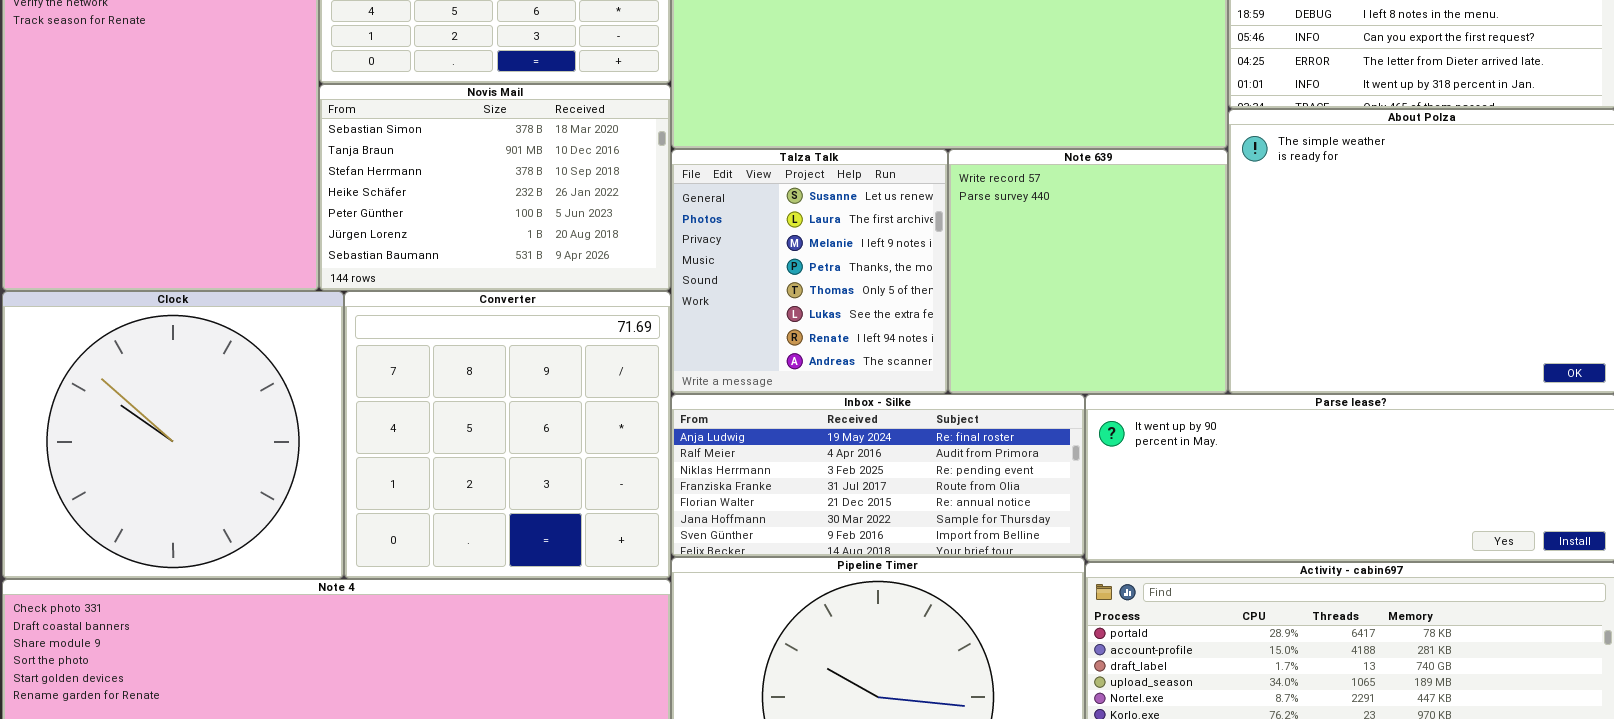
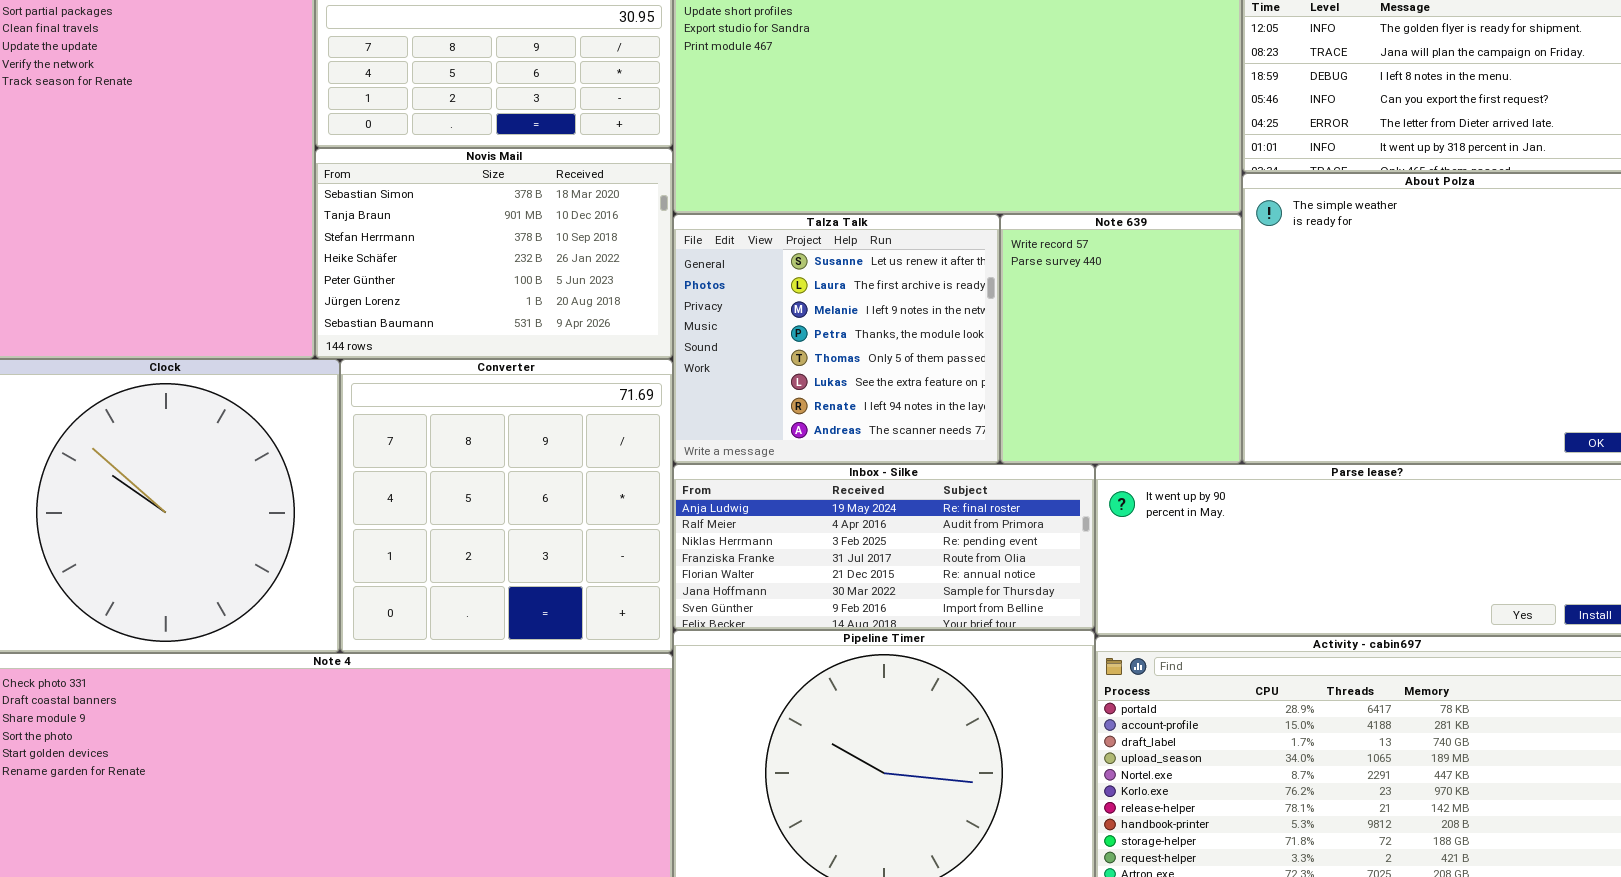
Talza Talk: [671,149,948,394] -> [673,214,1000,464], resized
Note 639: [948,149,1228,394] -> [1000,214,1242,464], resized

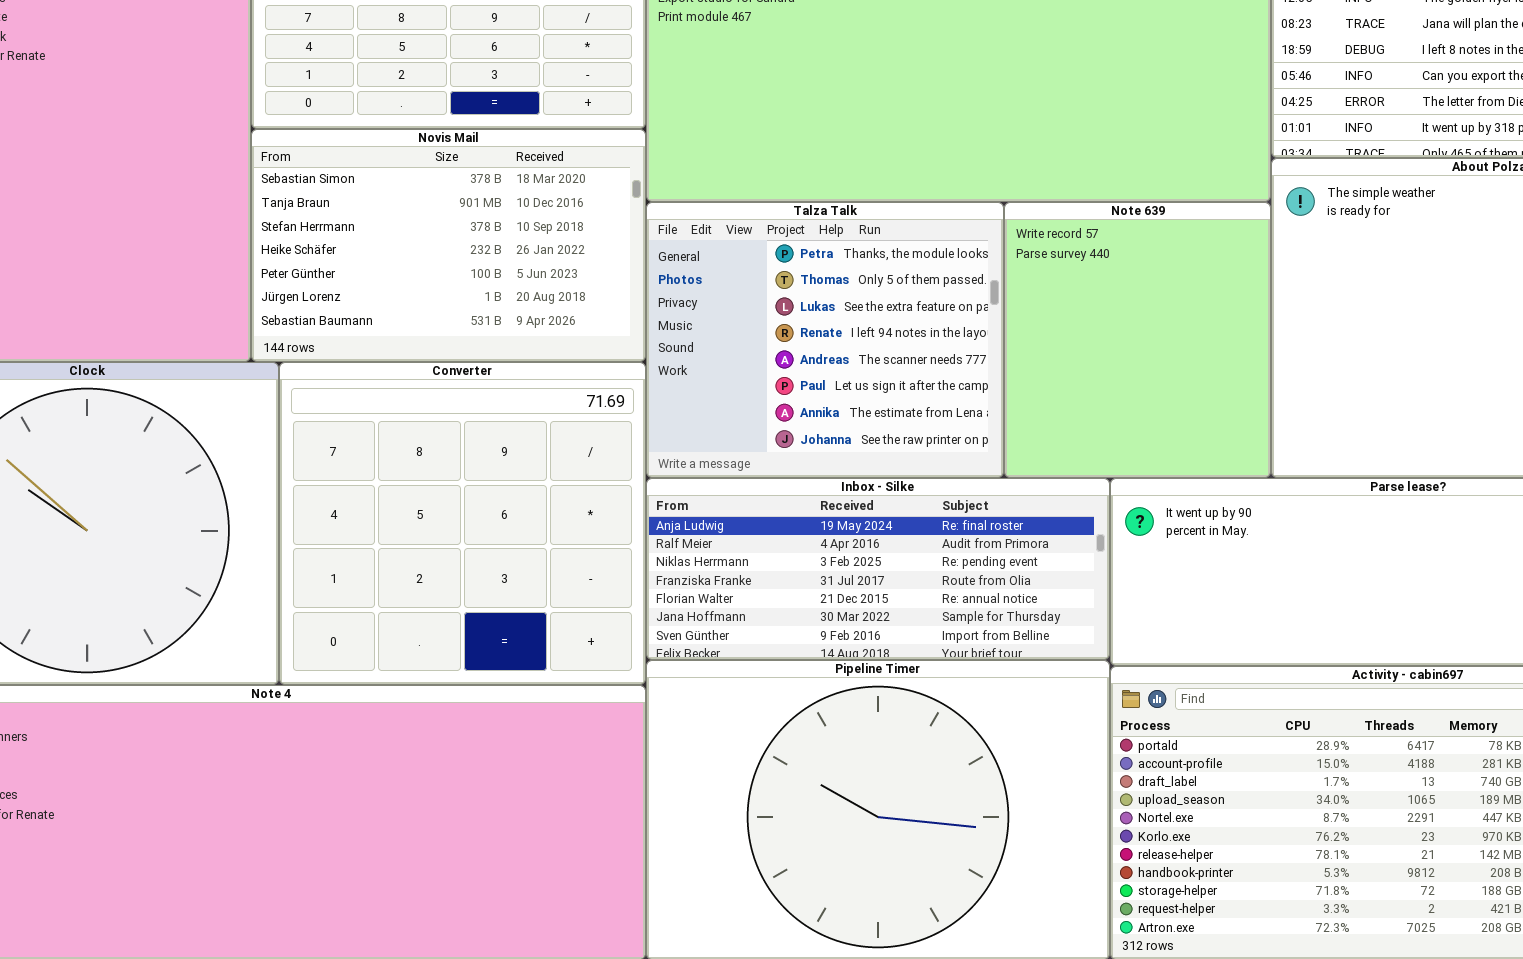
Talza Talk: [673,214,1000,464] -> [646,202,1004,478], scrolled down 3 rows

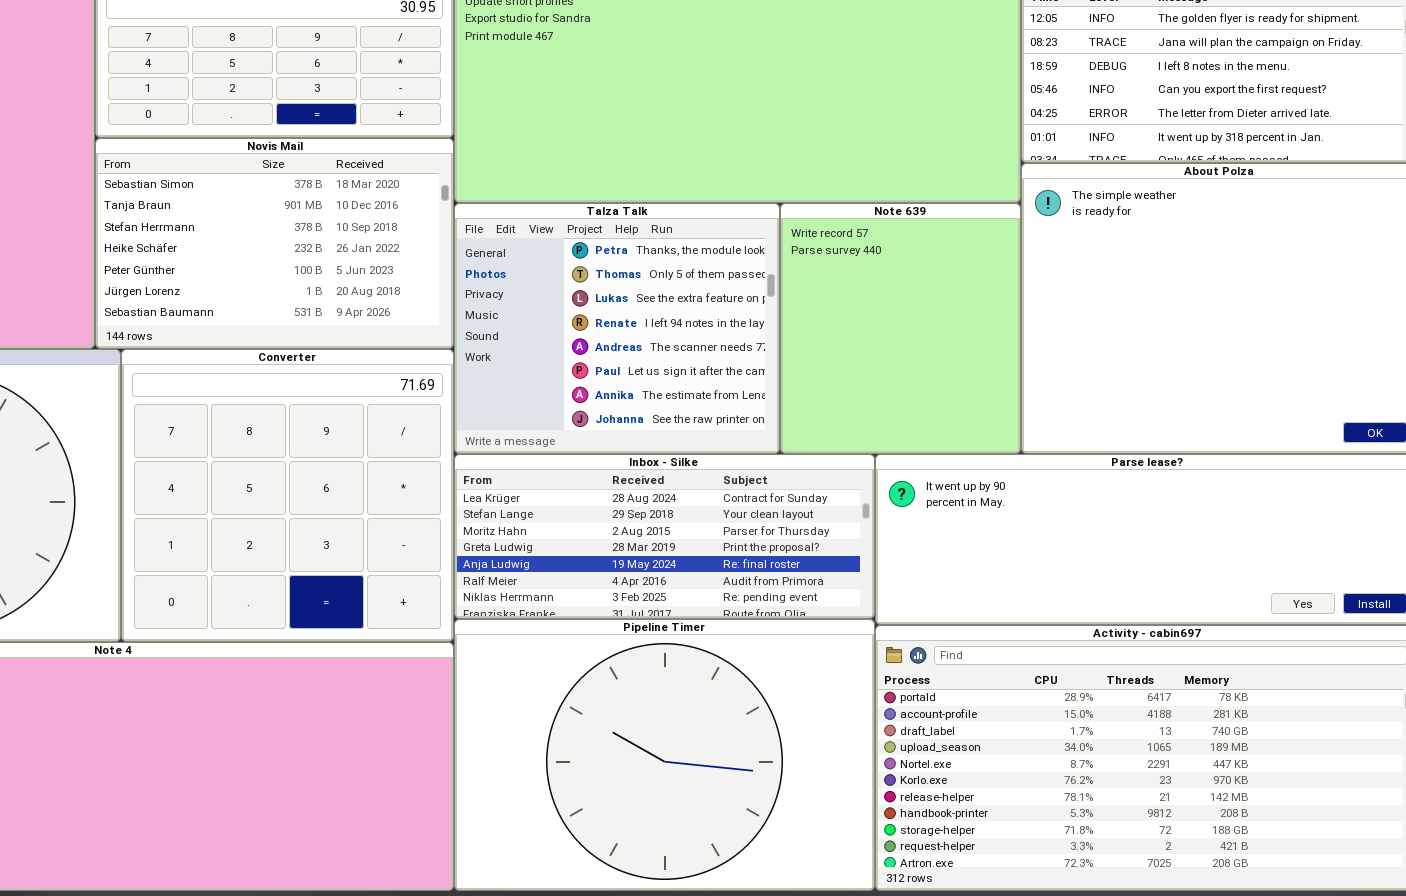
Inbox - Silke: [646,478,1110,660] -> [454,454,875,619], scrolled up 4 rows

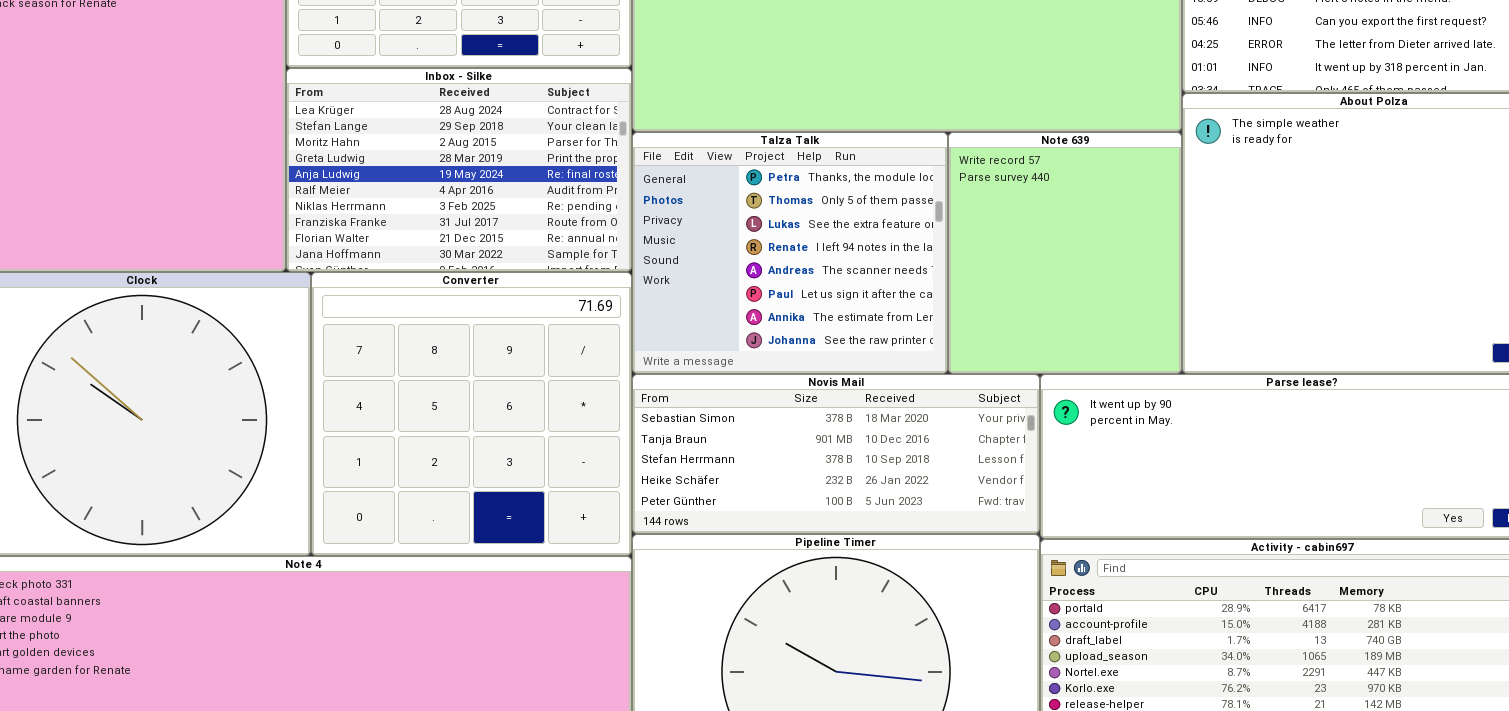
Novis Mail: [95,138,454,349] -> [632,374,1040,534], moved, resized
Inbox - Silke: [454,454,875,619] -> [286,68,632,272], moved, resized

